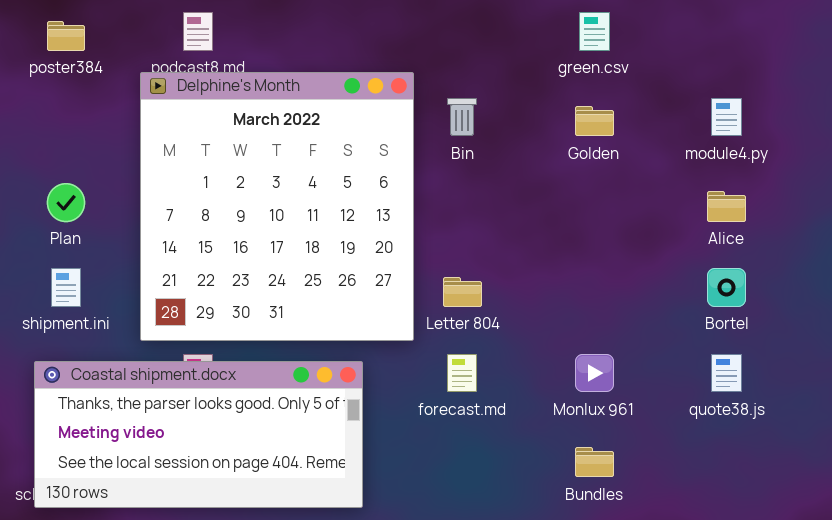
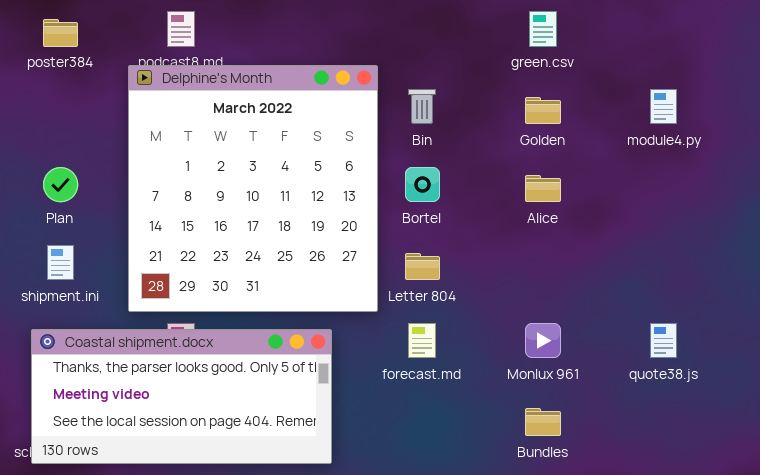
Alice: [707,191,746,222] -> [525,175,561,202], moved
Bortel: [707,268,746,307] -> [405,167,440,202], moved

